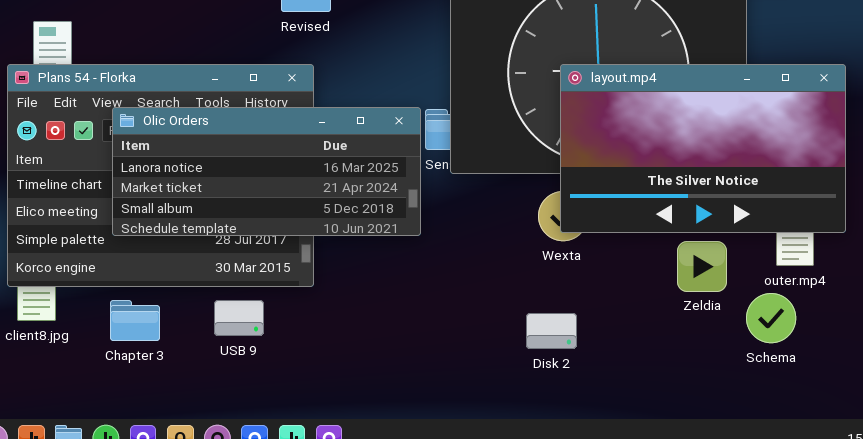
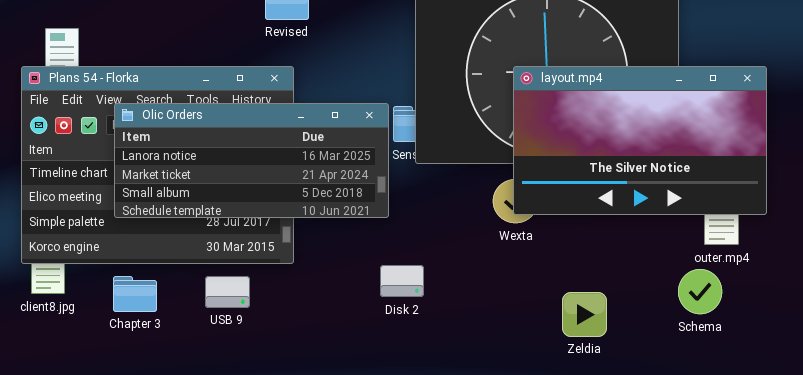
Zeldia: [677,241,727,292] -> [562,292,607,337], moved
Disk 2: [526,313,577,349] -> [380,265,424,297], moved

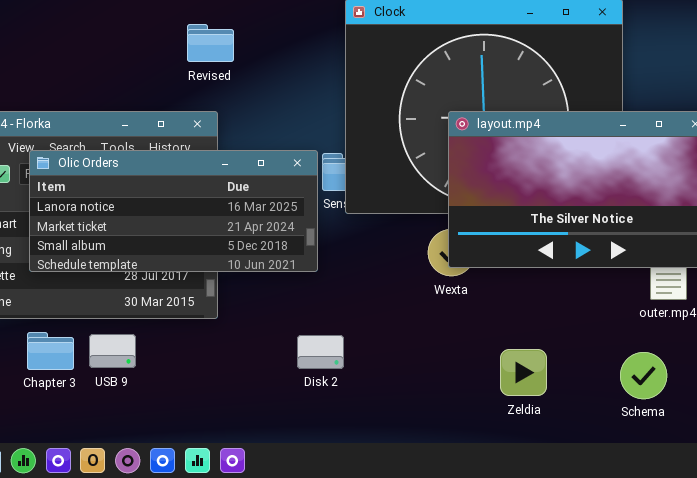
Disk 2: [380,265,424,297] -> [297,335,344,369], moved
Schema: [678,269,722,314] -> [620,352,667,399], moved
USB 9: [205,276,250,308] -> [89,334,136,368], moved

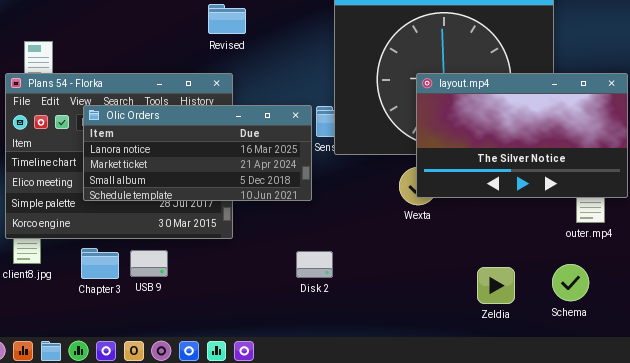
Zeldia: [500,349,547,396] -> [477,267,515,304], moved

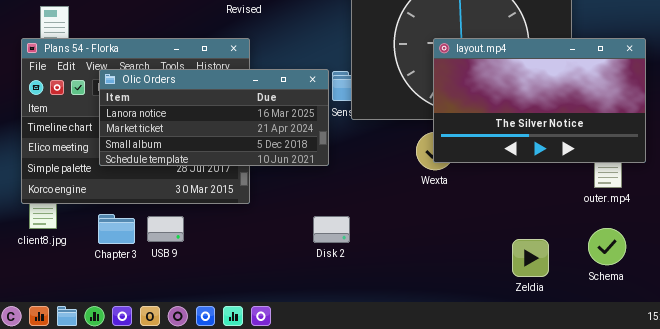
Schema: [552,264,589,301] -> [588,228,626,265], moved
Zeldia: [477,267,515,304] -> [512,239,549,277], moved

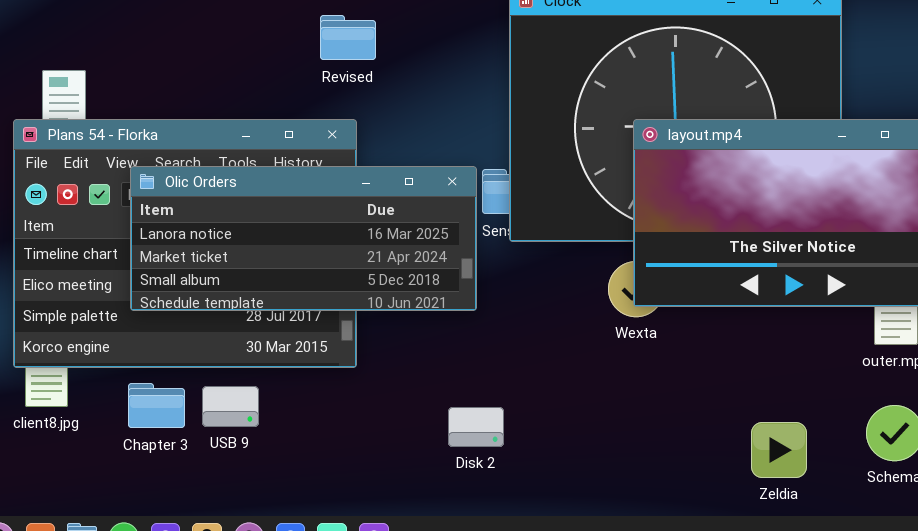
Disk 2: [313,216,350,243] -> [448,407,504,447], moved

